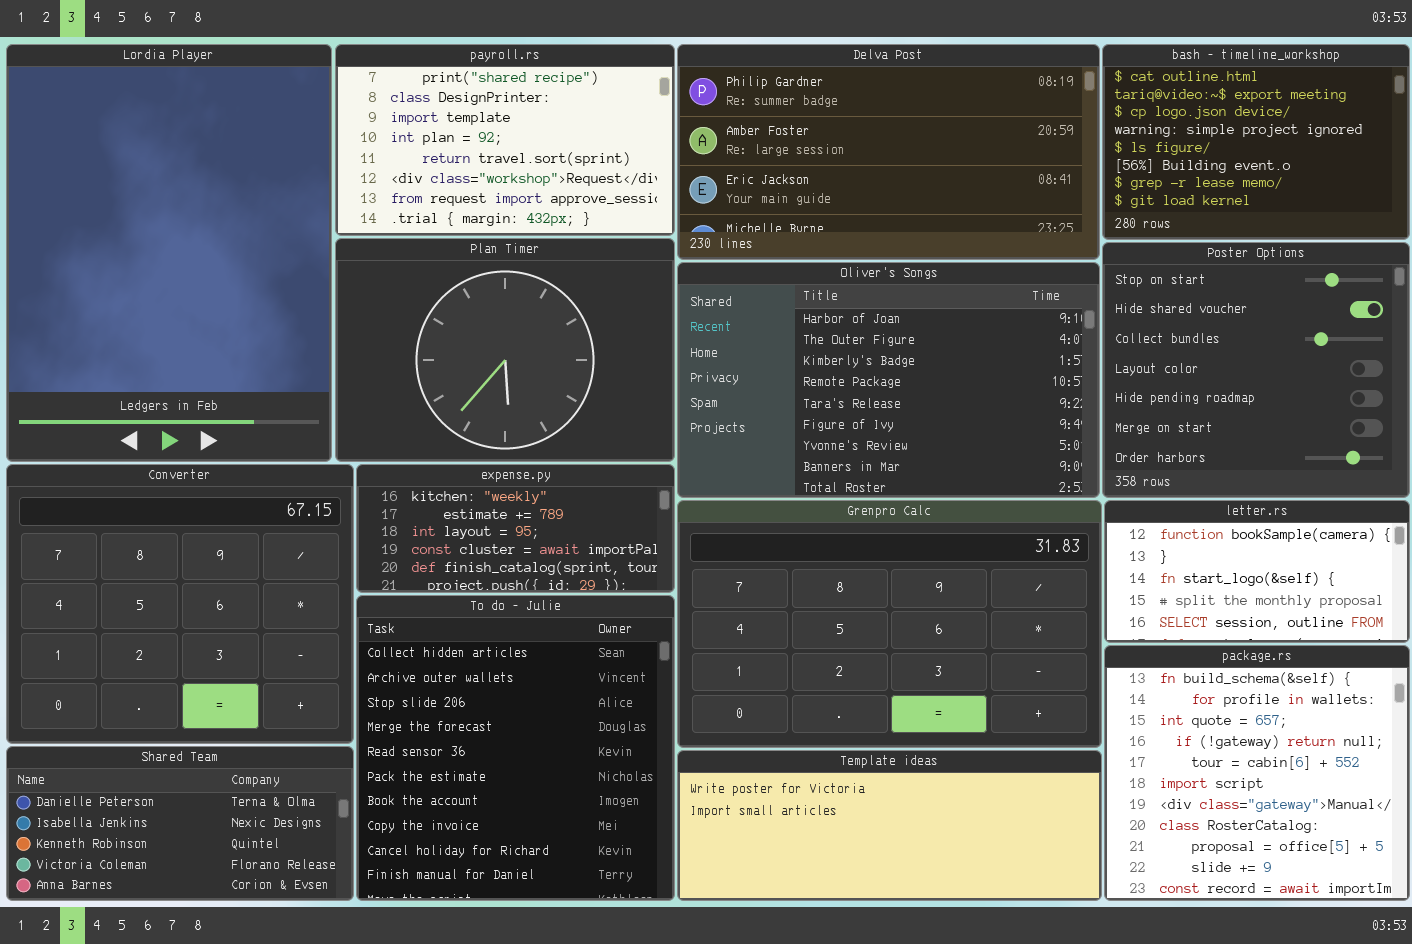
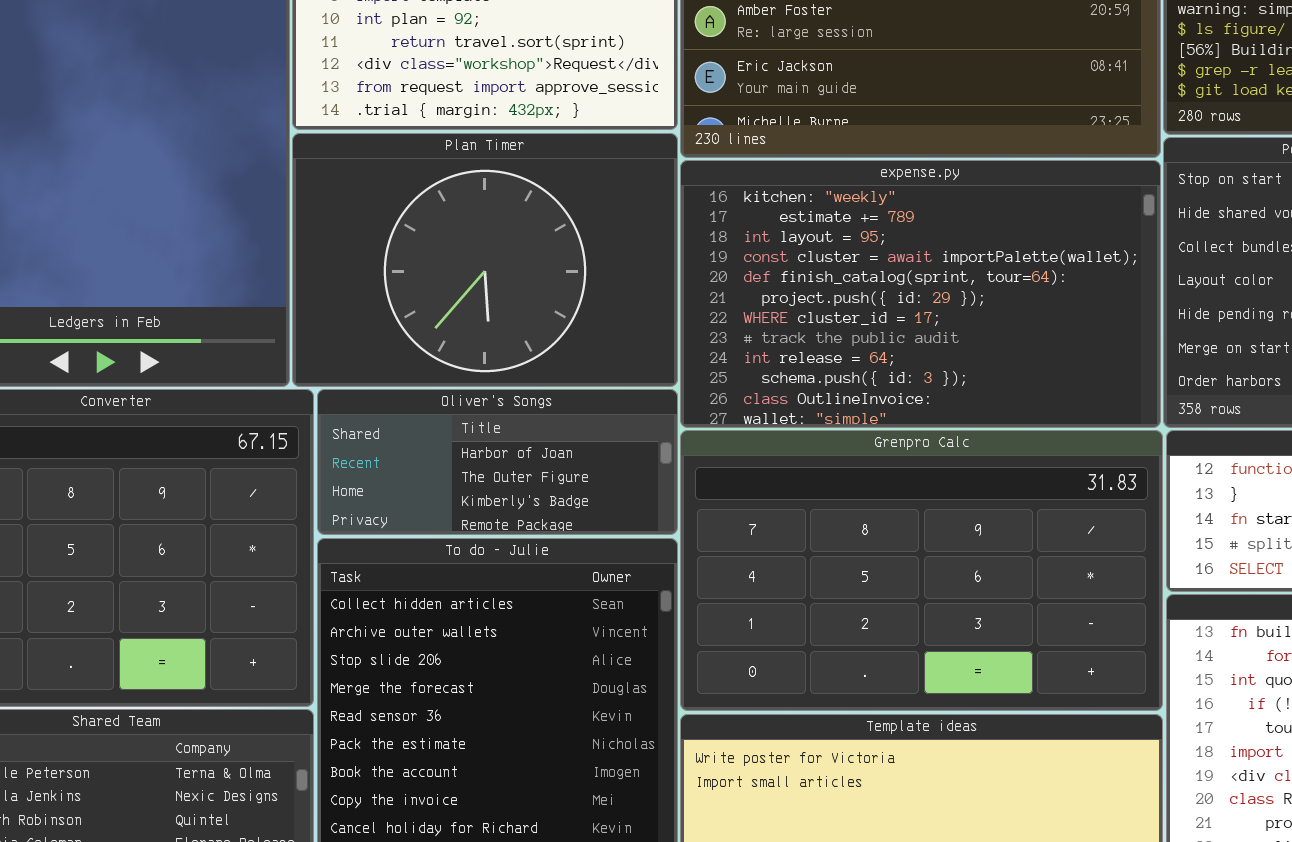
Oliver's Songs: [677,262,1100,498] -> [317,389,678,535], moved, resized
expense.py: [356,464,675,593] -> [680,160,1161,428], moved, resized

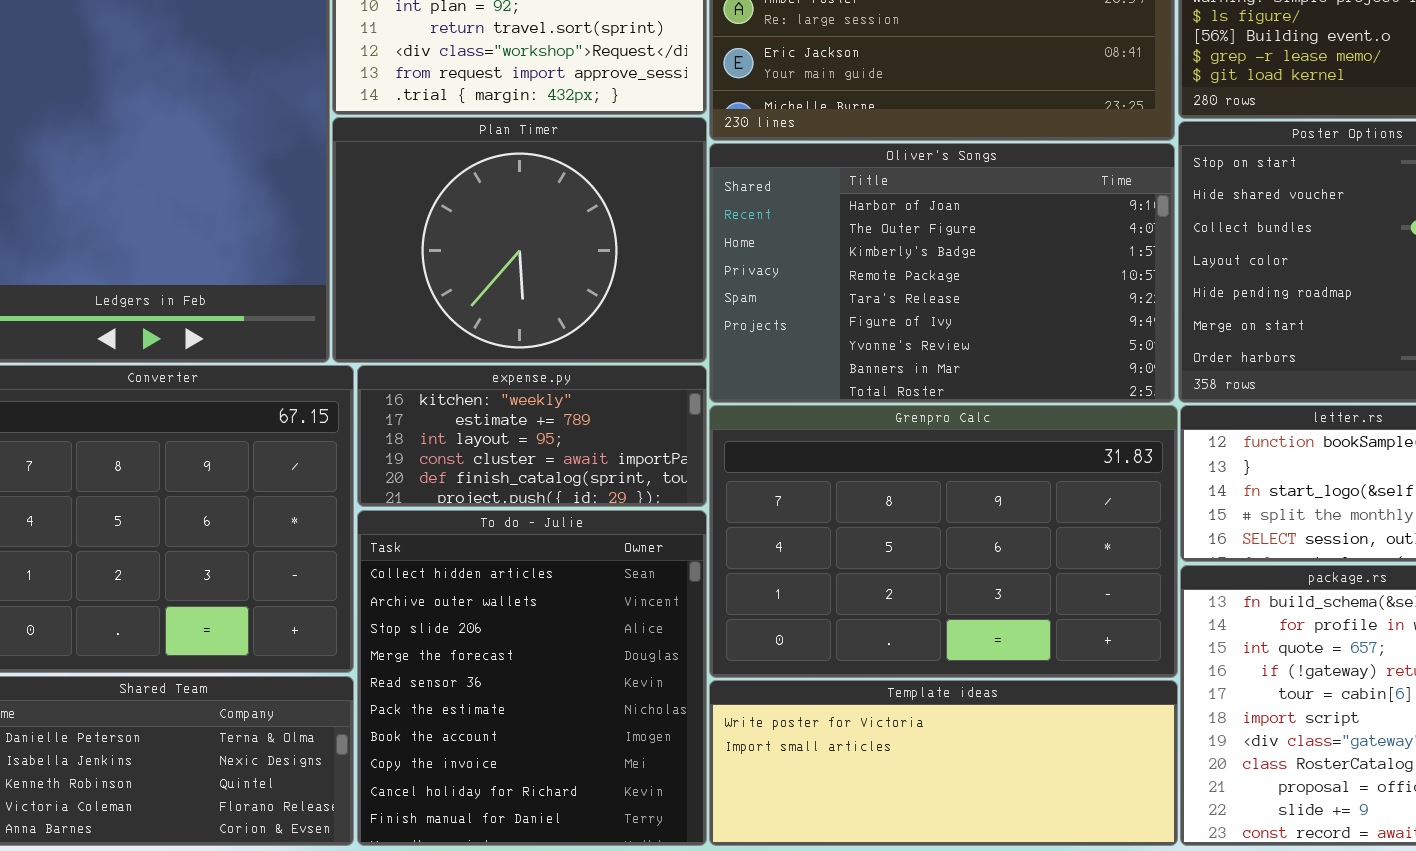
expense.py: [680,160,1161,428] -> [357,365,707,507], moved, resized
Oliver's Songs: [317,389,678,535] -> [709,143,1175,403], moved, resized

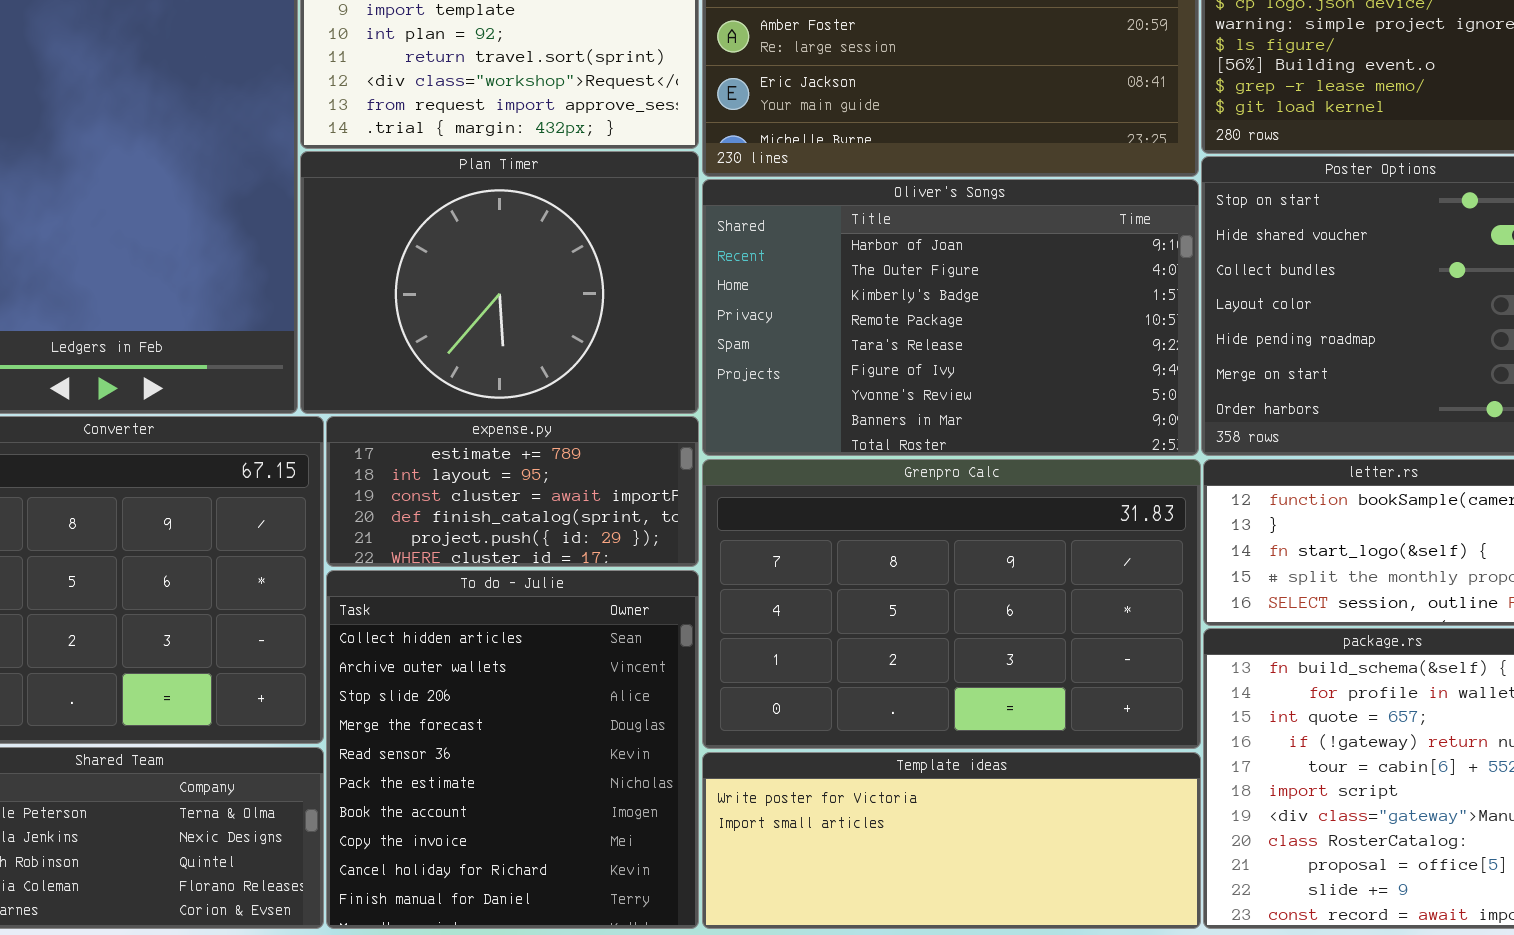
expense.py: [357,365,707,507] -> [326,416,699,567], scrolled down 1 row

